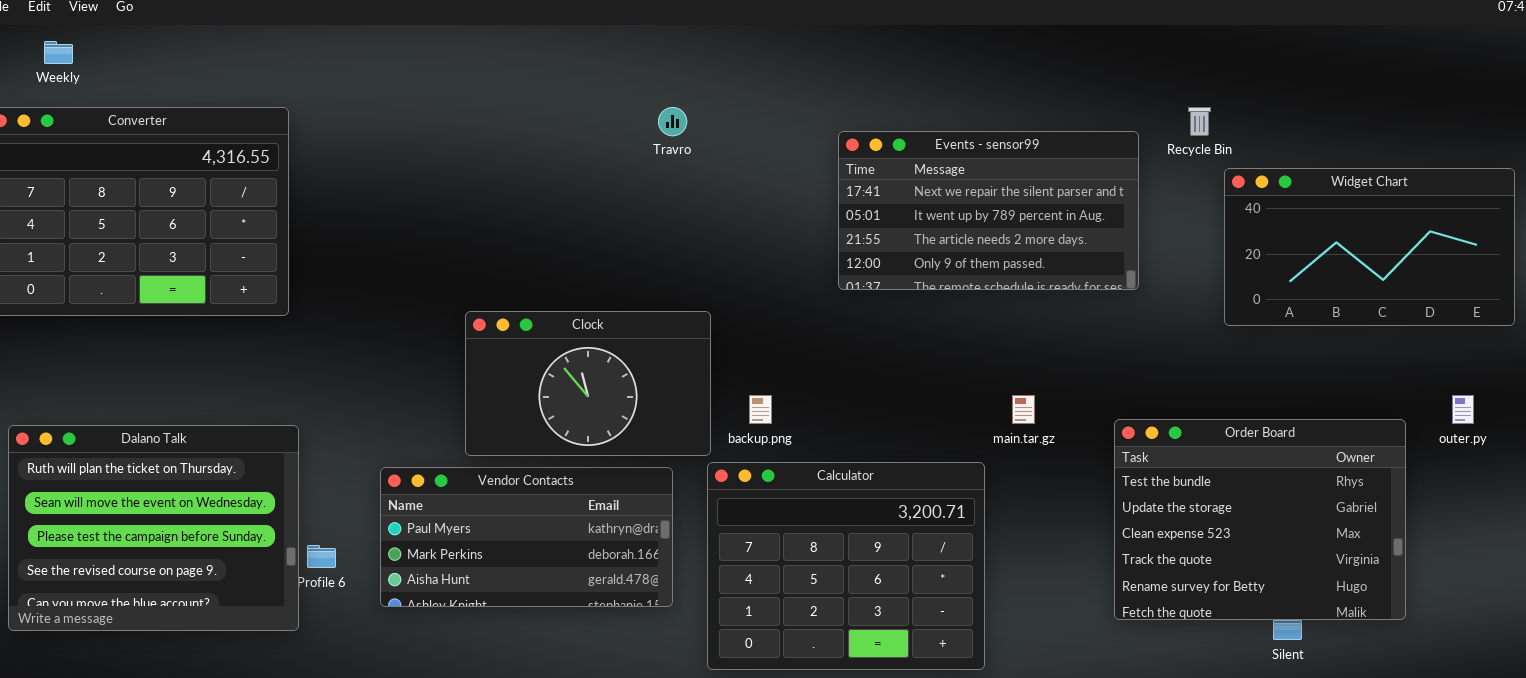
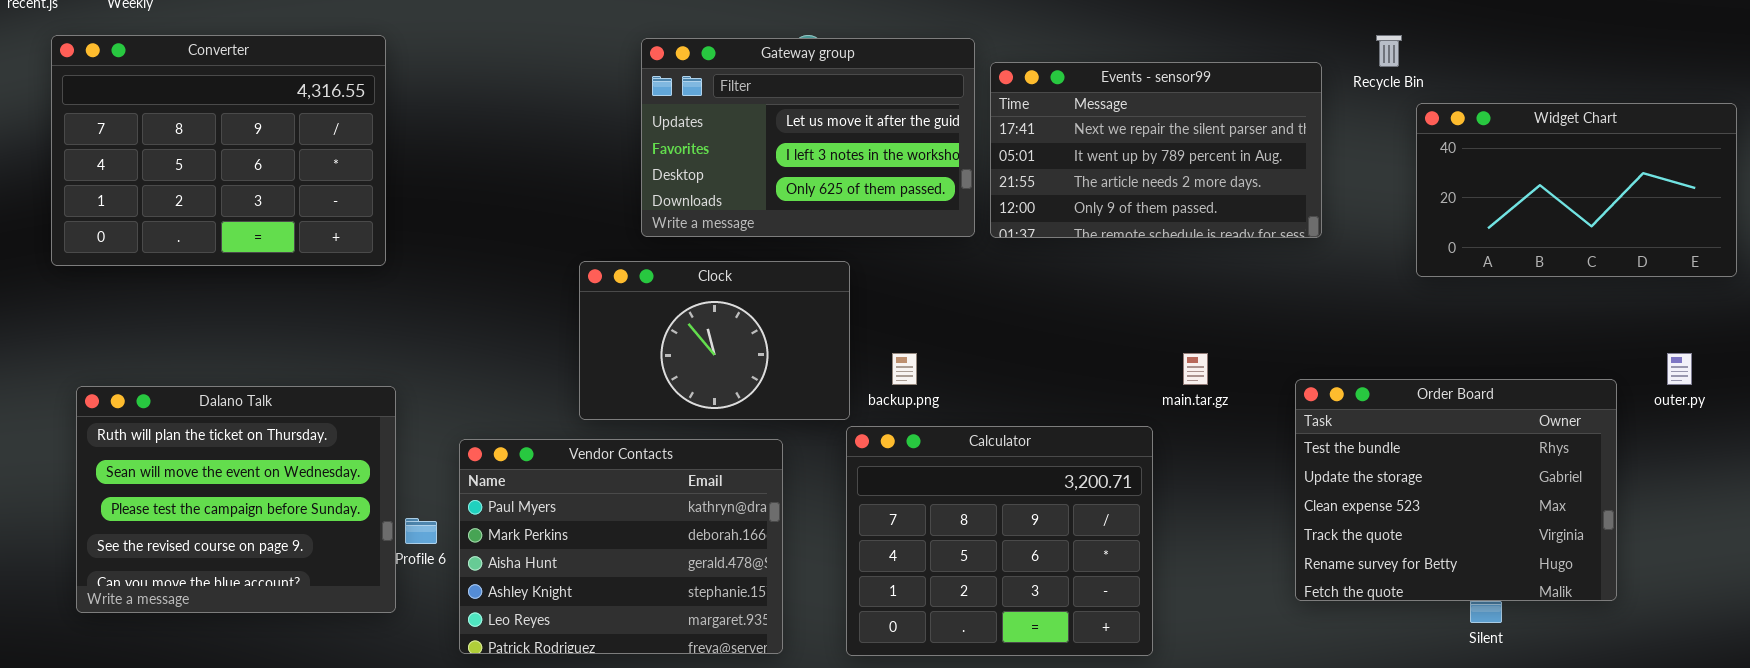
Gateway group: none -> [641,38,975,237], opened
Vendor Contacts: [380,467,673,607] -> [459,439,783,654], moved, resized

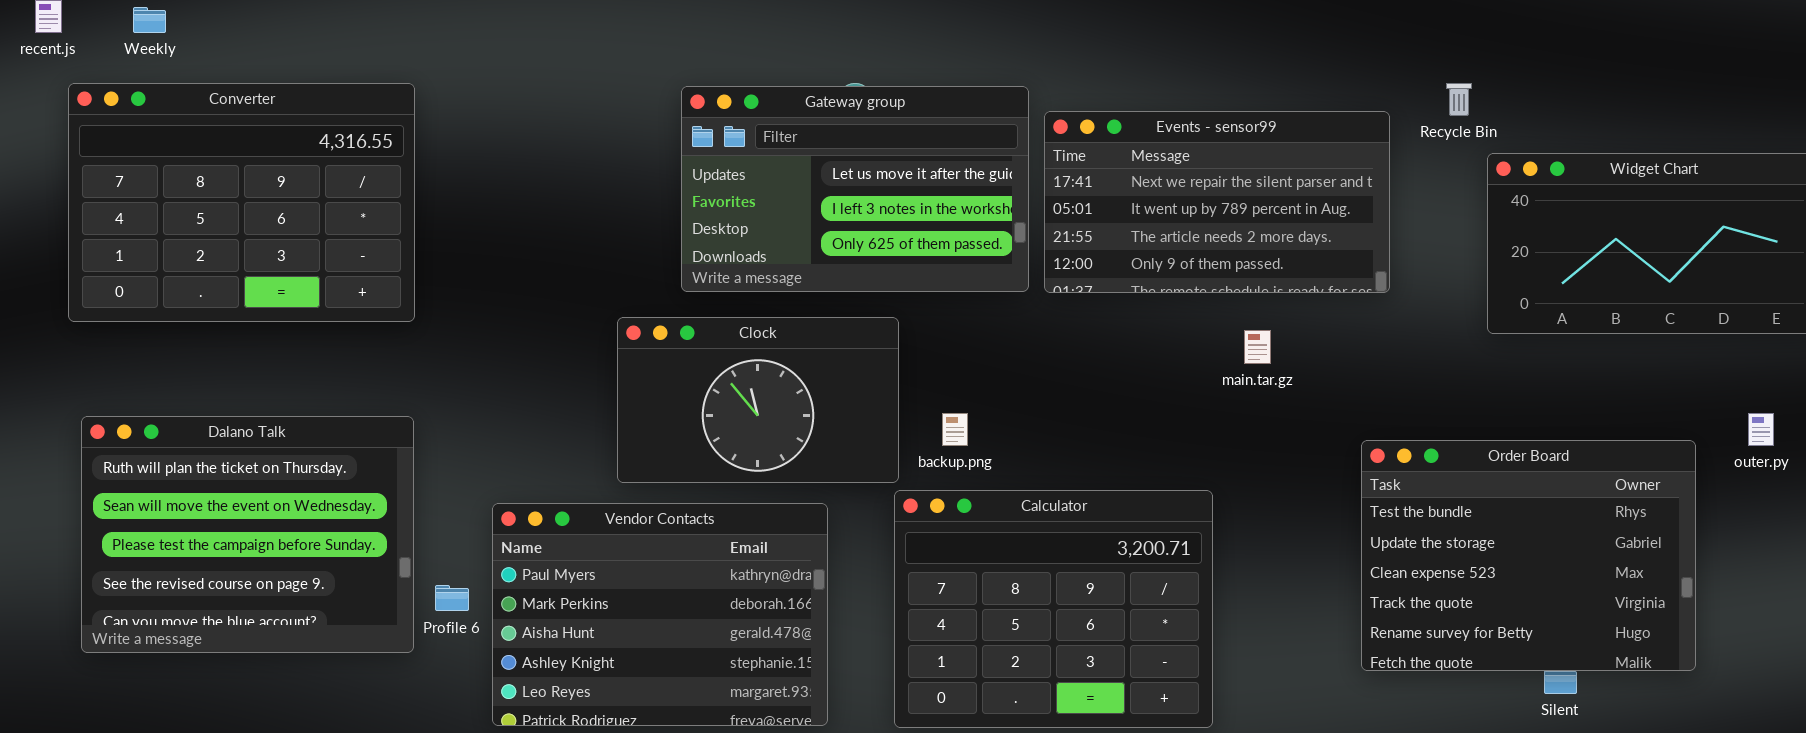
main.tar.gz: [1183,353,1208,385] -> [1244,330,1271,364], moved
Dalano Talk: [76,386,396,613] -> [81,416,414,653], moved

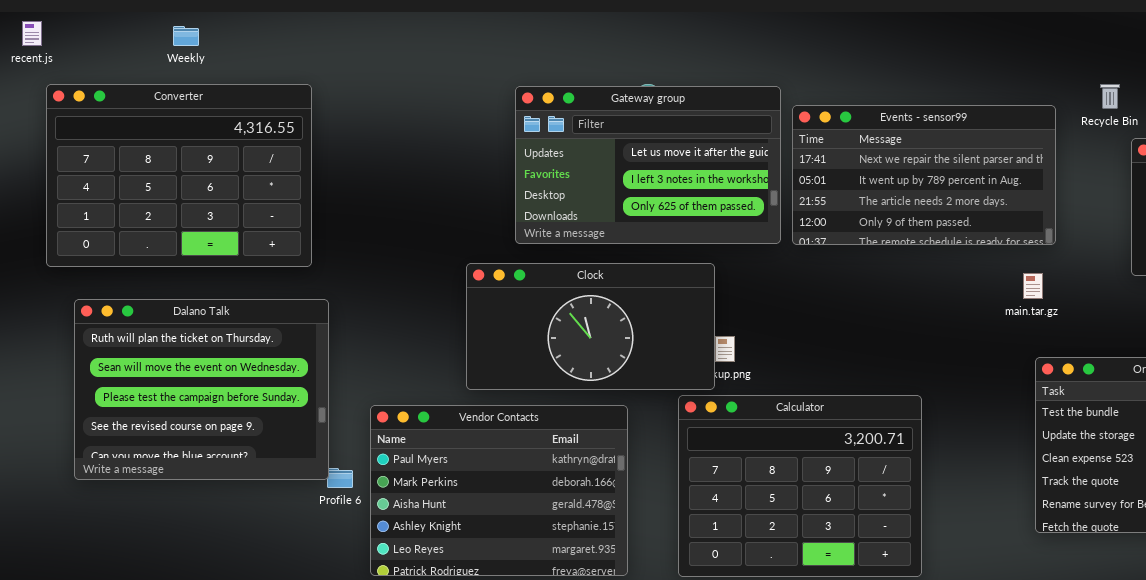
Weekly: [133,7,166,33] -> [173,26,199,46], moved
Clock: [617,317,899,483] -> [466,263,715,390], resized
main.tar.gz: [1244,330,1271,364] -> [1023,273,1043,299], moved
Dalano Talk: [81,416,414,653] -> [74,299,329,480], moved

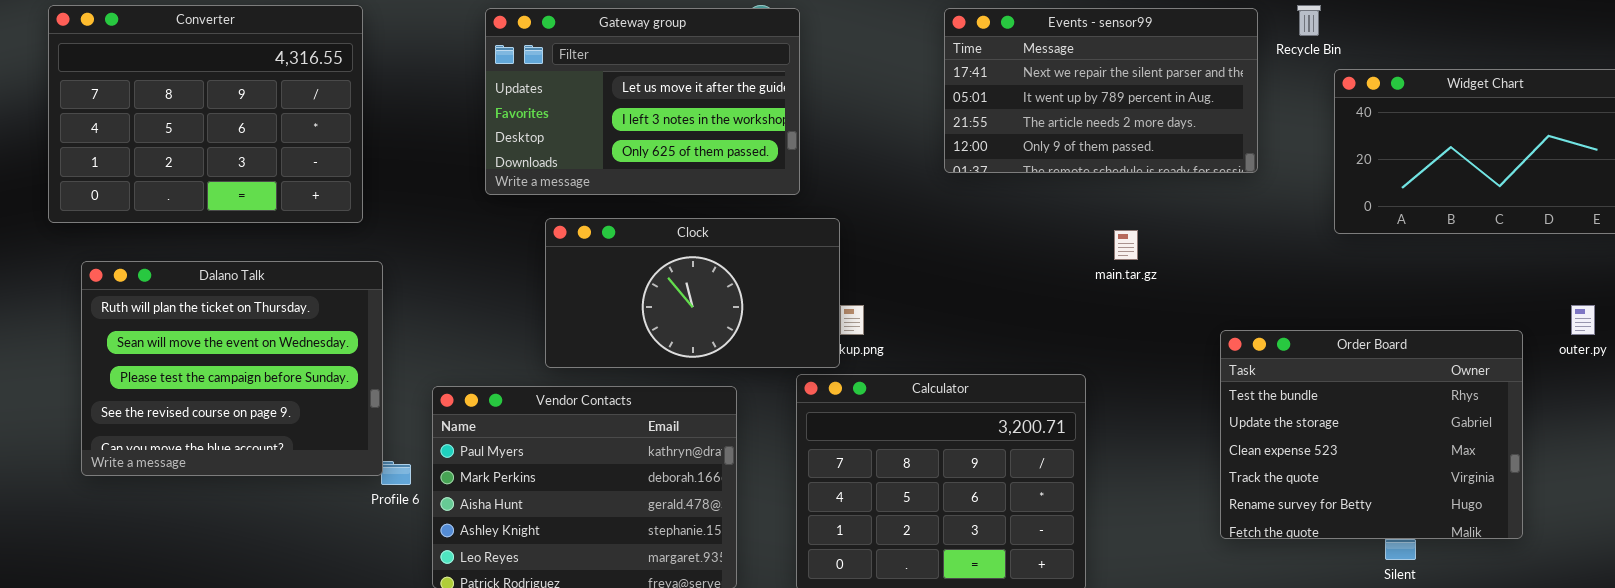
Gateway group: [515,86,781,244] -> [485,8,800,195], moved
Events - sensor99: [792,105,1056,245] -> [944,8,1258,173], moved
main.tar.gz: [1023,273,1043,299] -> [1114,230,1138,260], moved

